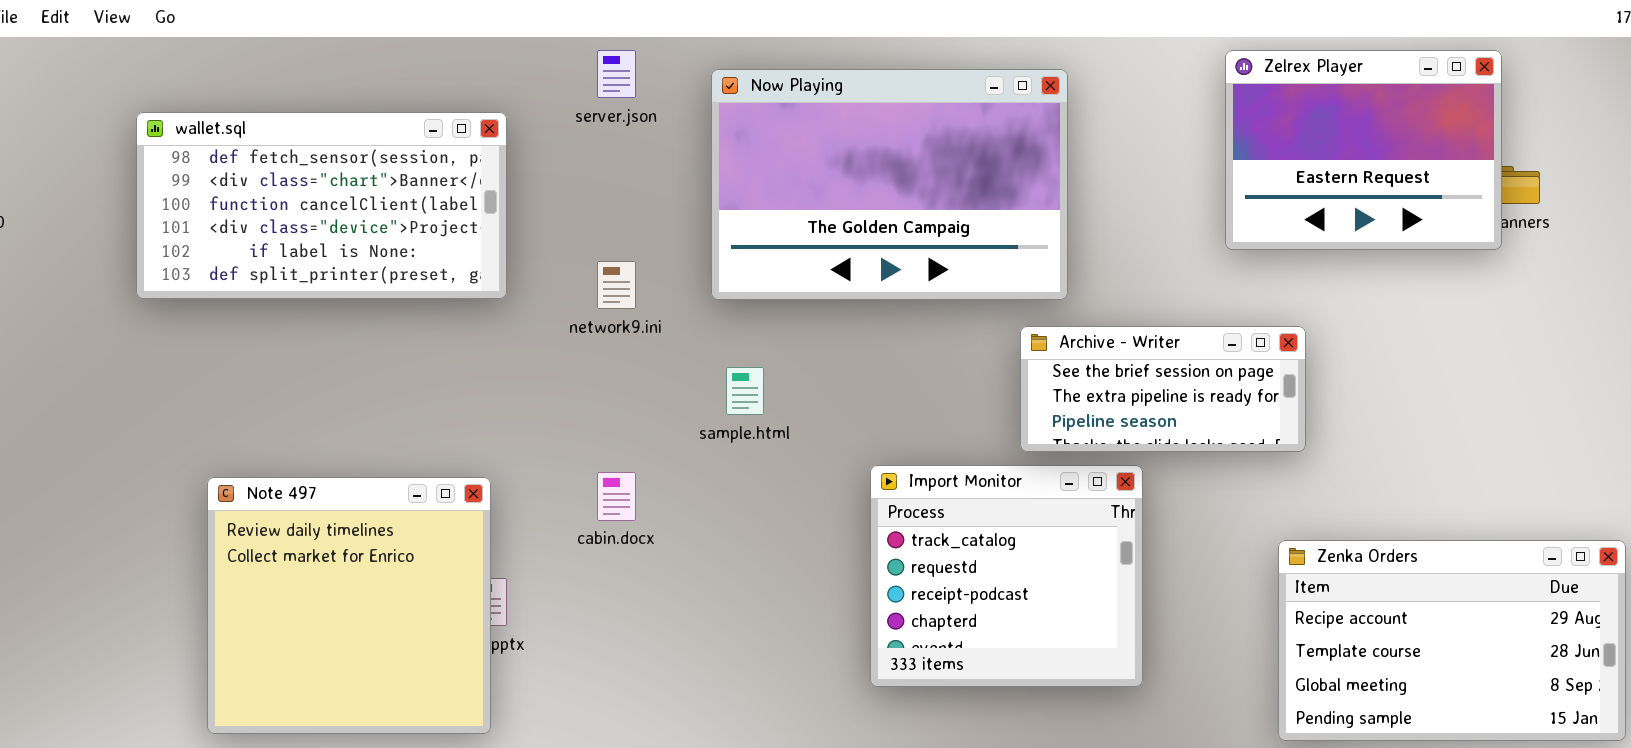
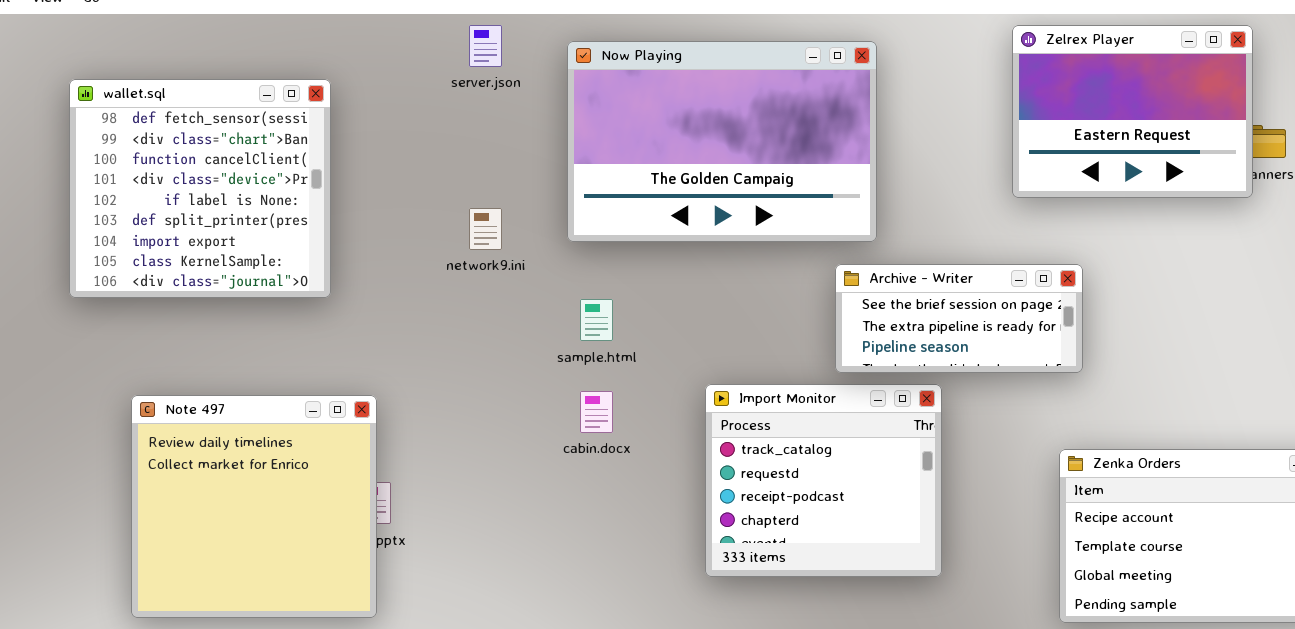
wallet.sql: [136,112,507,299] -> [69,79,331,298], resized
cabin.docx: [597,472,636,521] -> [580,391,613,433], moved

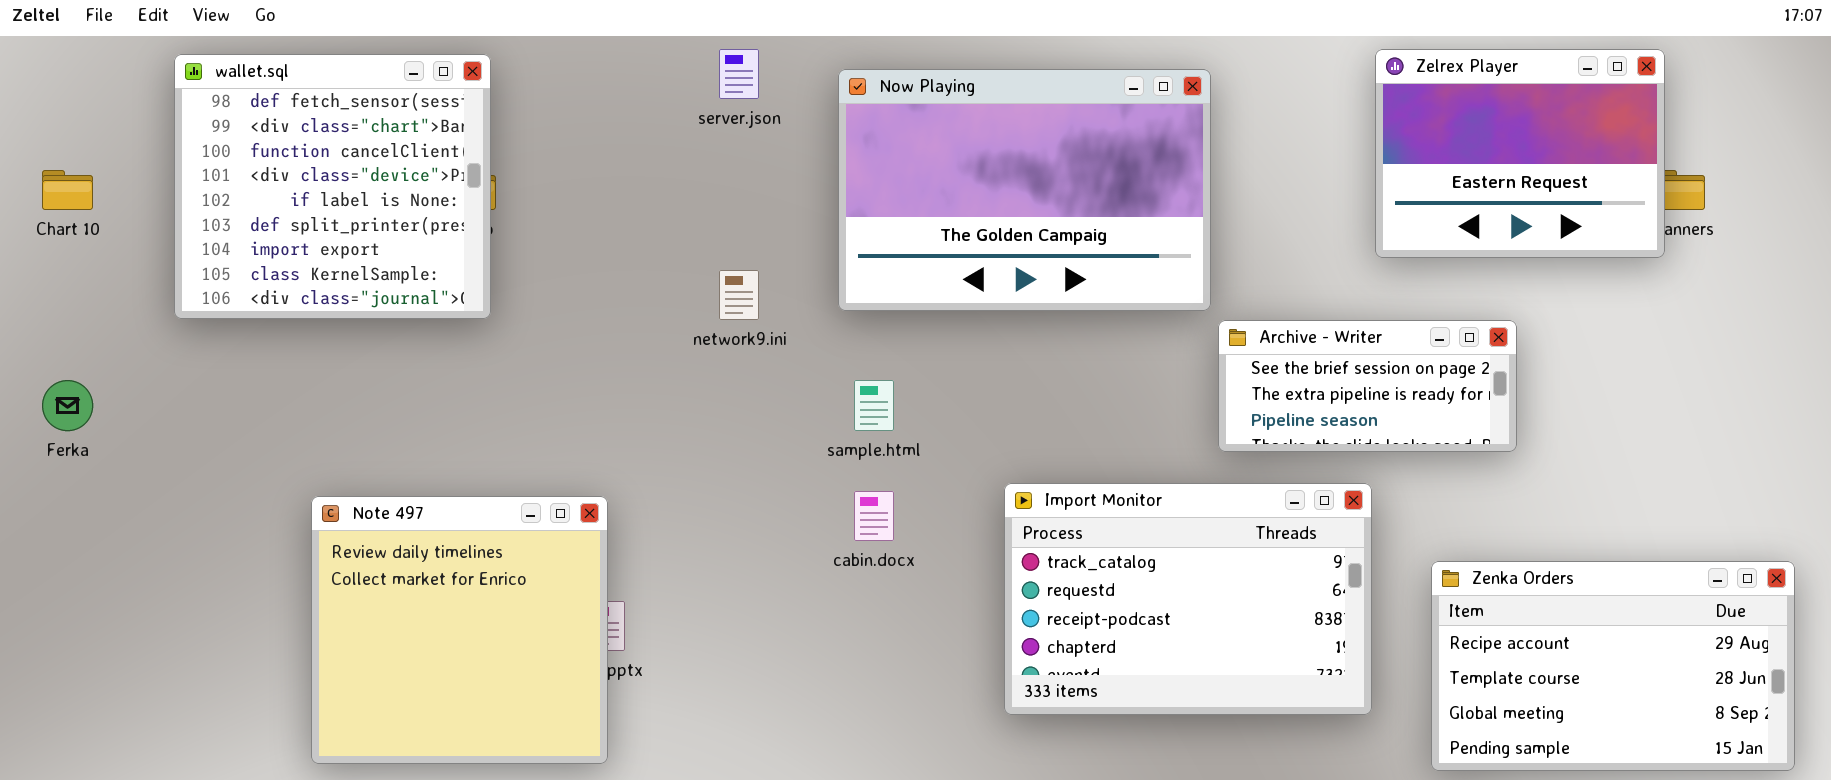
wallet.sql: [69,79,331,298] -> [174,54,491,319], moved
Archive - Writer: [835,264,1083,373] -> [1218,320,1517,452], moved
Import Monitor: [705,384,942,577] -> [1004,483,1372,715], resized

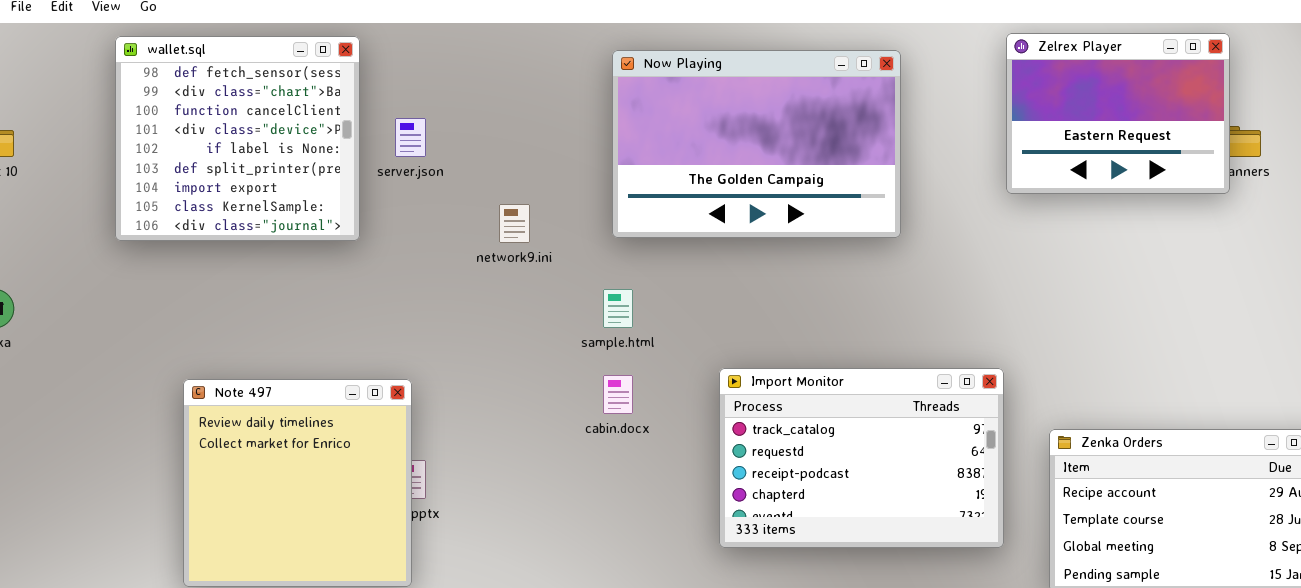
server.json: [719,49,759,99] -> [395,118,426,157], moved
wallet.sql: [174,54,491,319] -> [115,36,360,241], moved
Now Playing: [838,69,1211,311] -> [612,50,901,238], moved
Archive - Writer: [1218,320,1517,452] -> none, closed

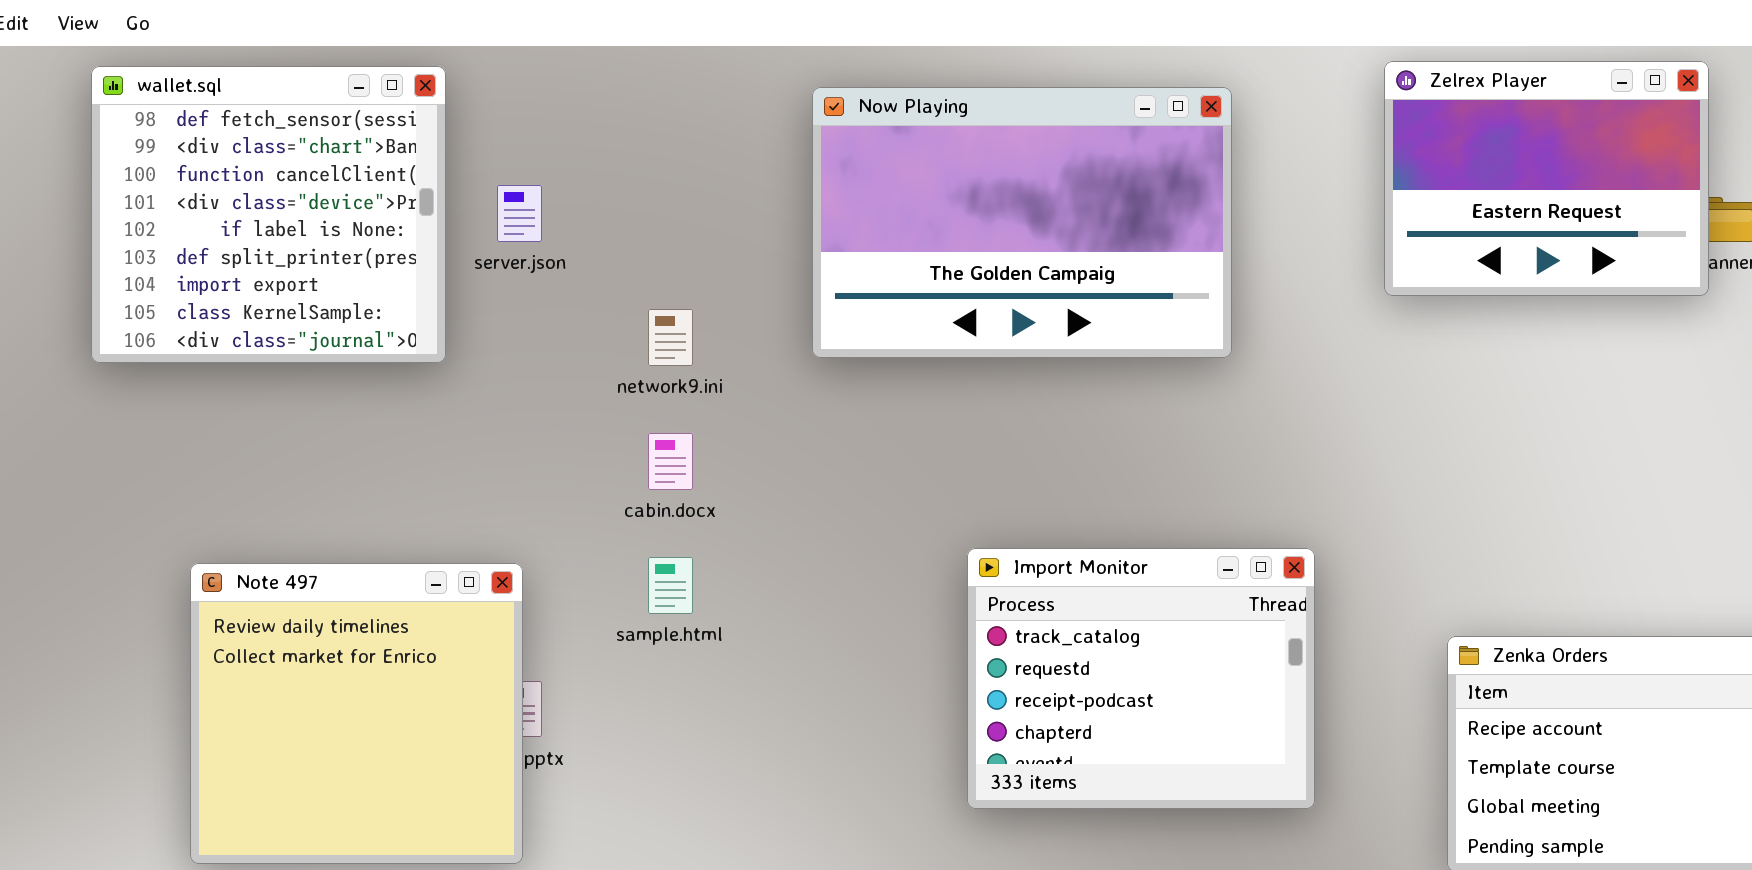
sample.html: [603,289,633,328] -> [648,557,693,614], moved
Import Monitor: [719,368,1004,548] -> [967,548,1315,809], resized
cabin.docx: [603,375,633,414] -> [648,433,693,490], moved

